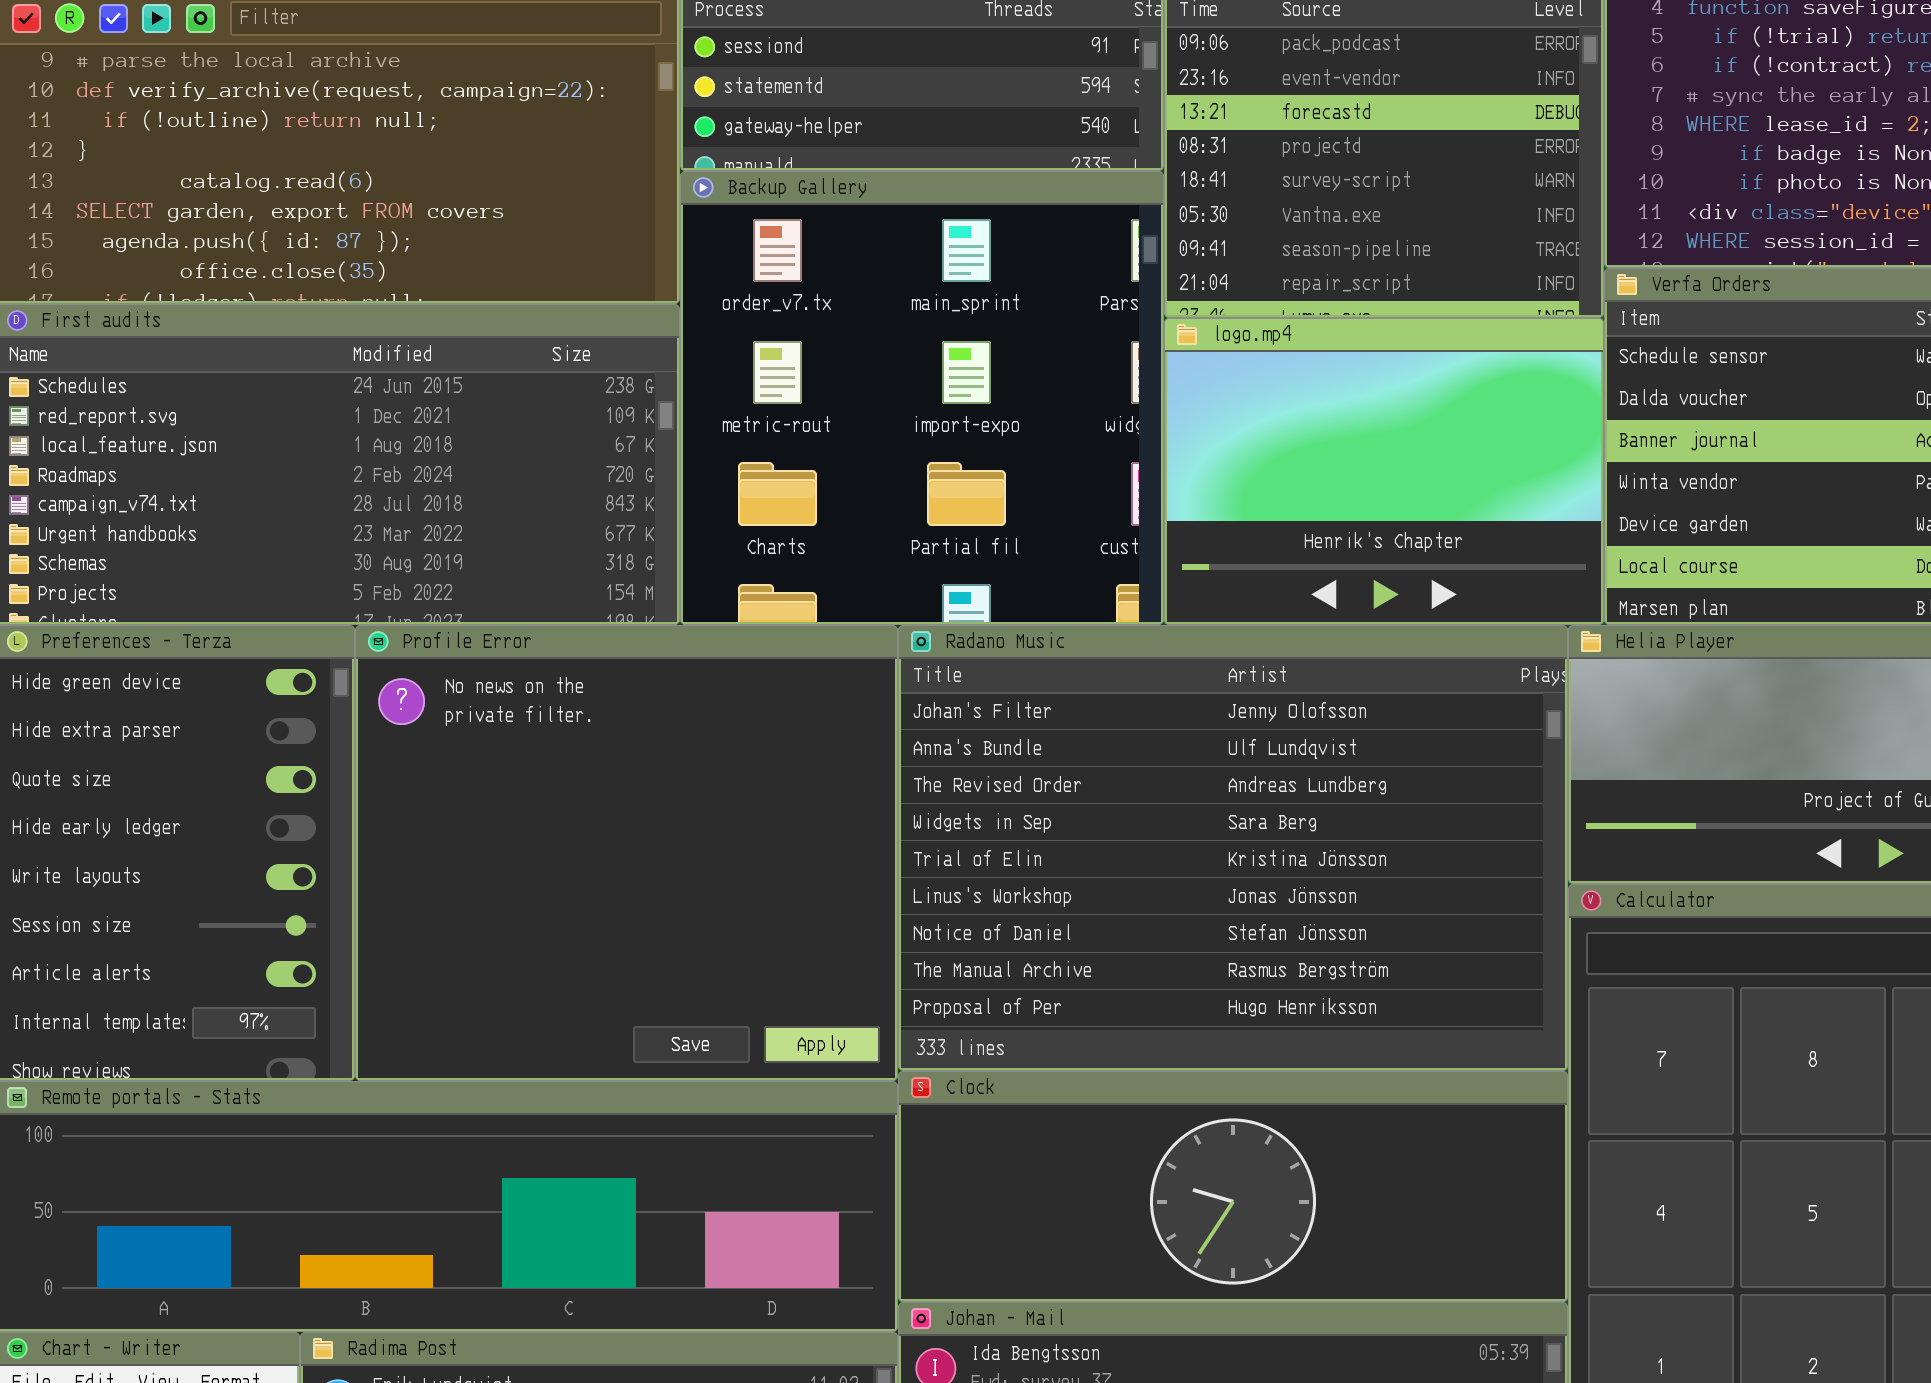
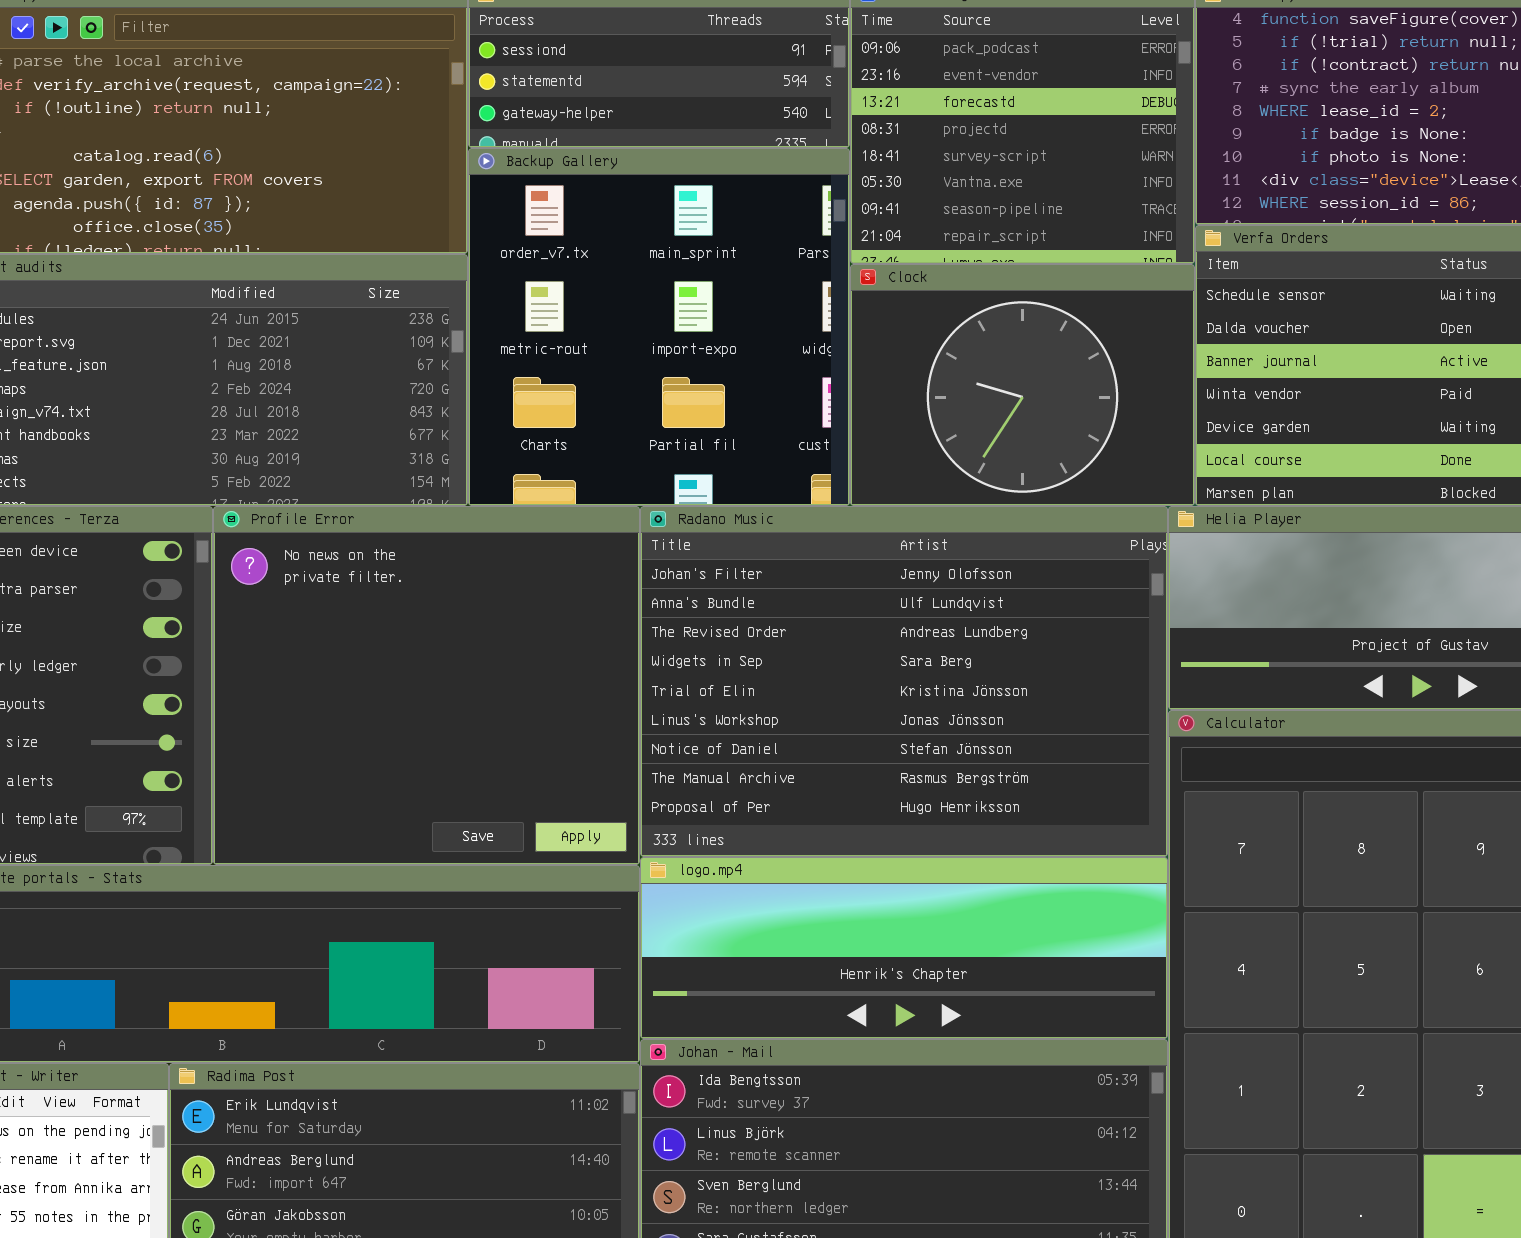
logo.mp4: [1164,318,1604,625] -> [640,857,1168,1039], moved, resized
Clock: [898,1071,1568,1302] -> [850,264,1195,506], moved, resized

